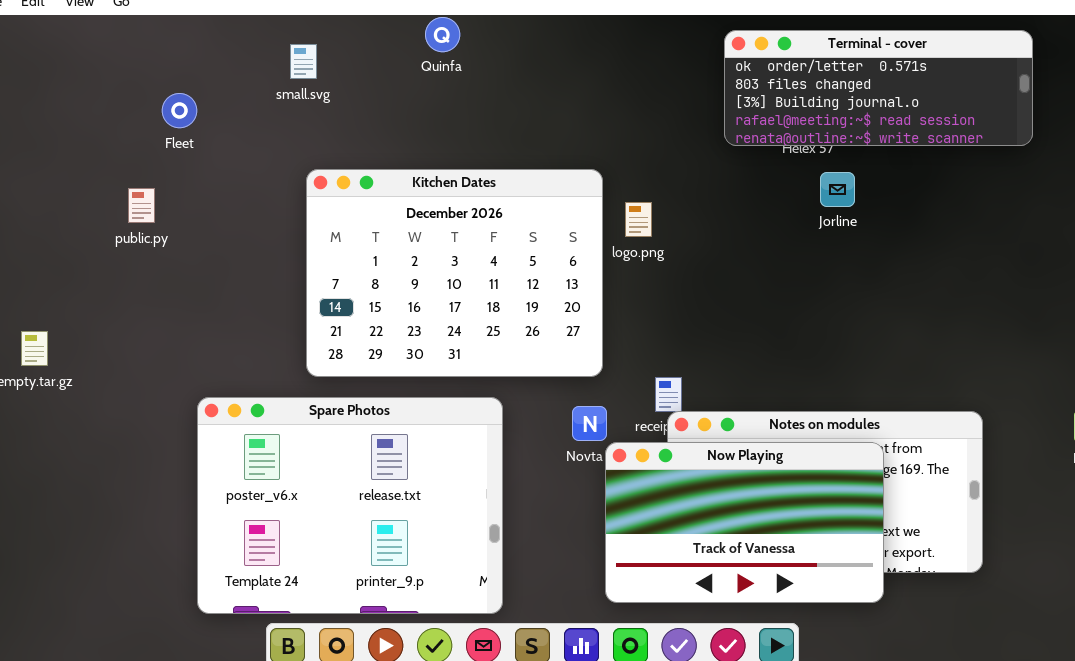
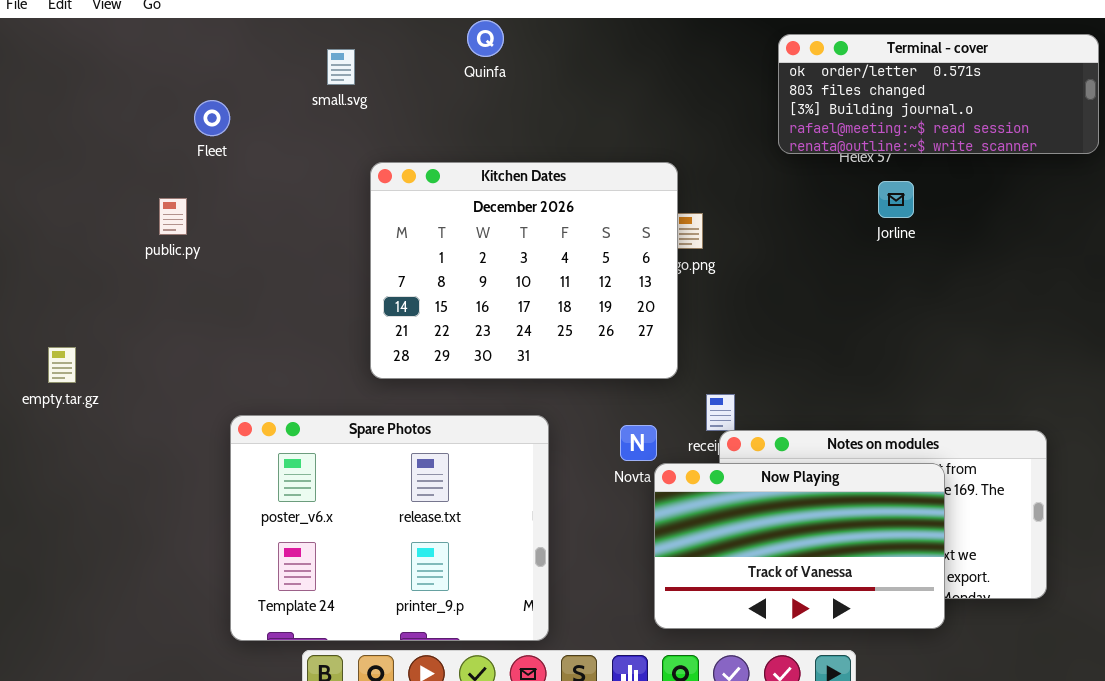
Kitchen Dates: [306,169,603,377] -> [370,162,678,379], moved

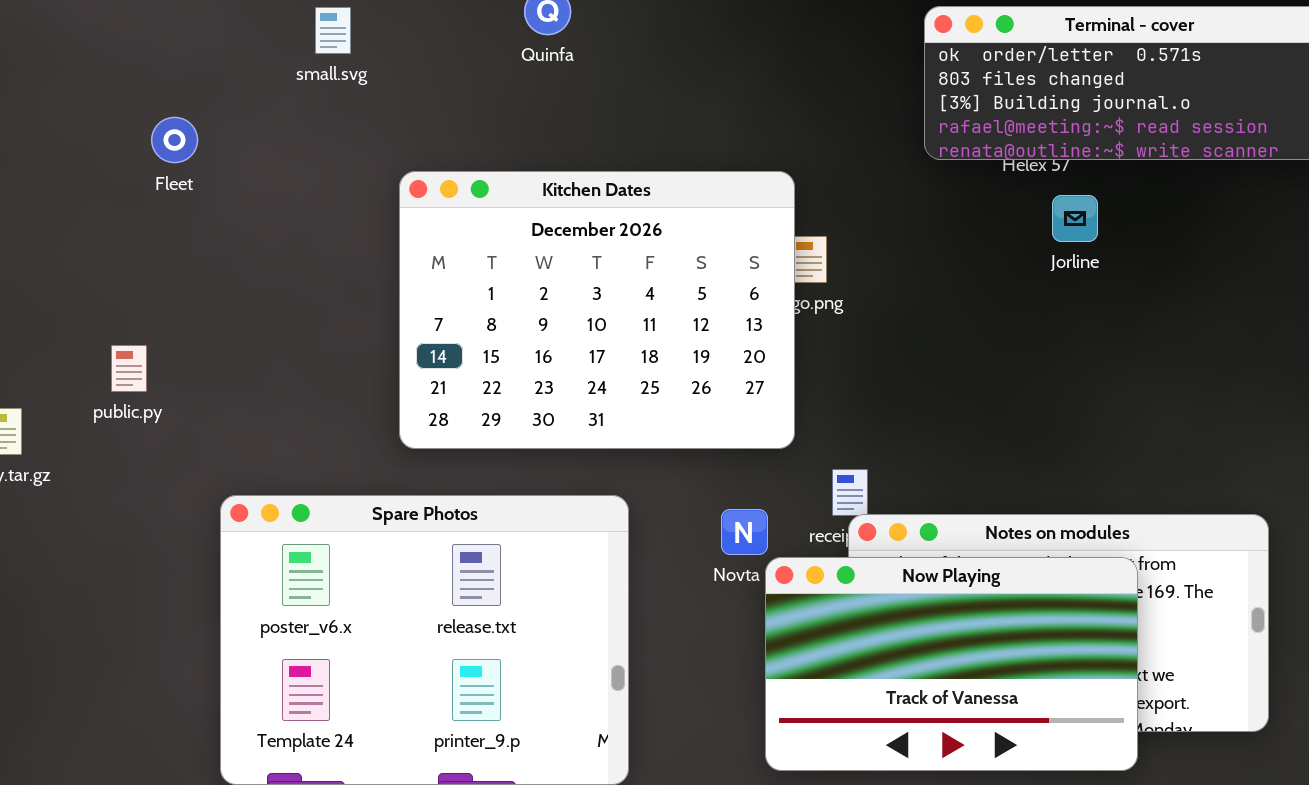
small.svg: [327,49,355,85] -> [315,7,351,54], moved
Fleet: [194,100,230,136] -> [151,117,198,163], moved
public.py: [159,198,187,235] -> [111,345,147,392], moved

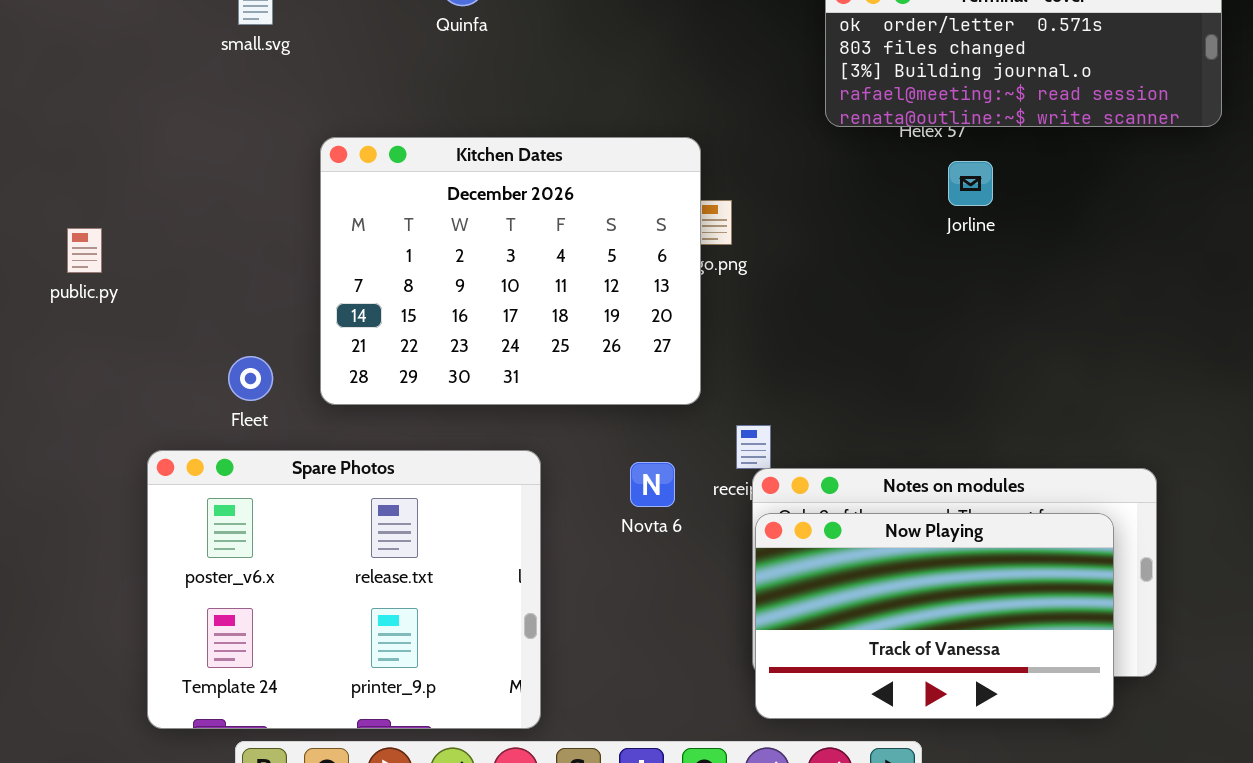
Fleet: [151,117,198,163] -> [228,356,273,401], moved
public.py: [111,345,147,392] -> [67,228,102,273], moved
Now Playing: [765,557,1138,771] -> [755,513,1114,719], moved

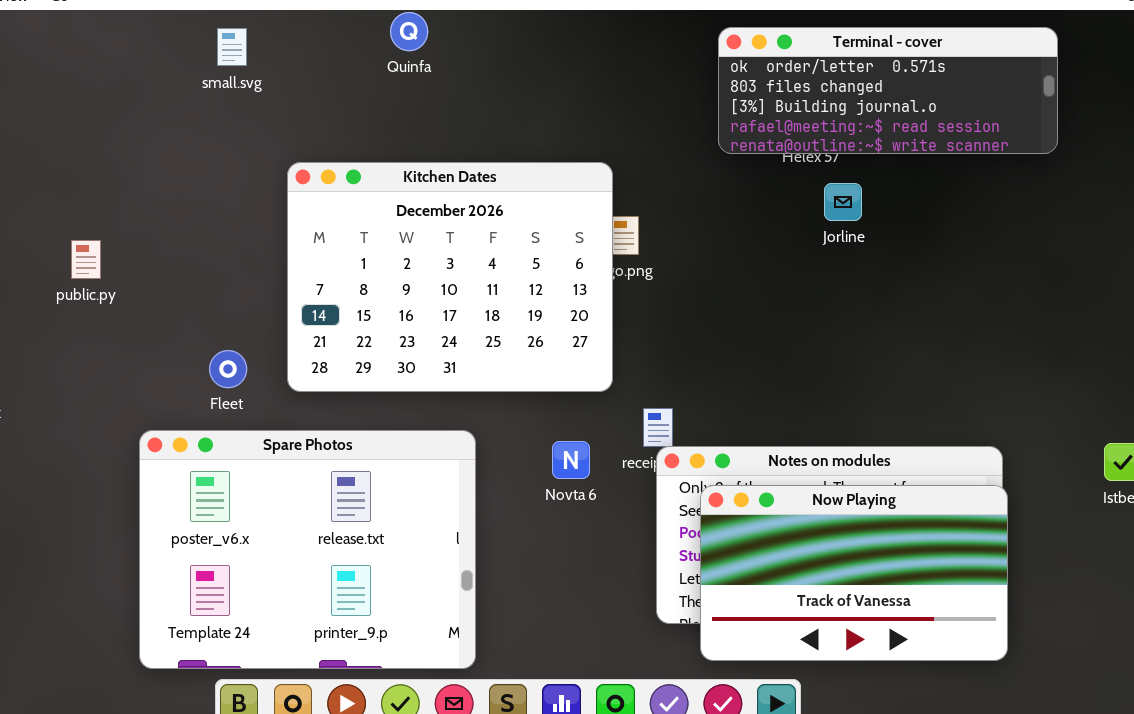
Now Playing: [755,513,1114,719] -> [700,485,1008,661], moved

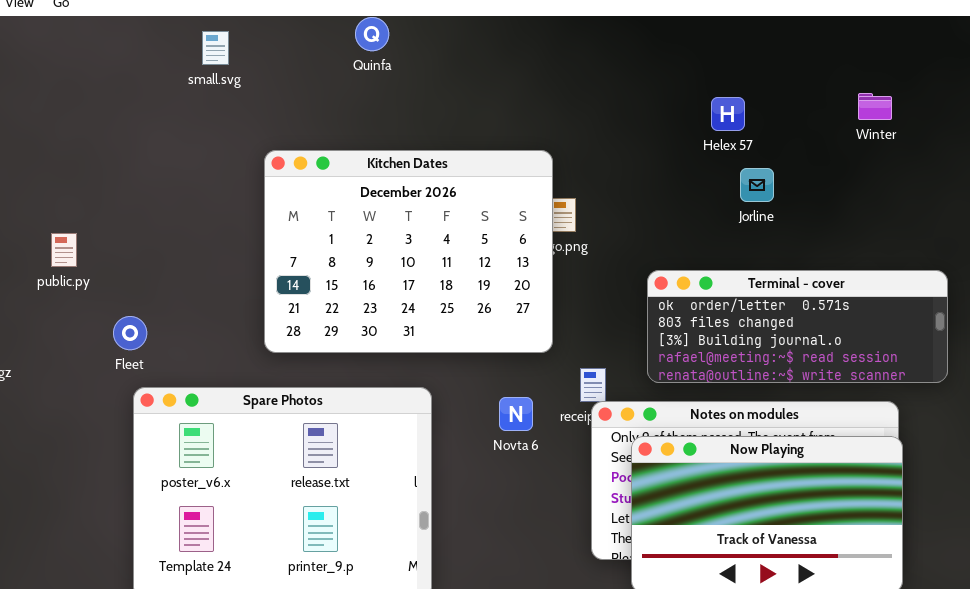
Terminal - cover: [718,27,1058,154] -> [647,270,948,383], moved
public.py: [71,240,101,279] -> [51,233,77,267], moved
Fleet: [209,350,247,388] -> [113,316,147,350], moved

